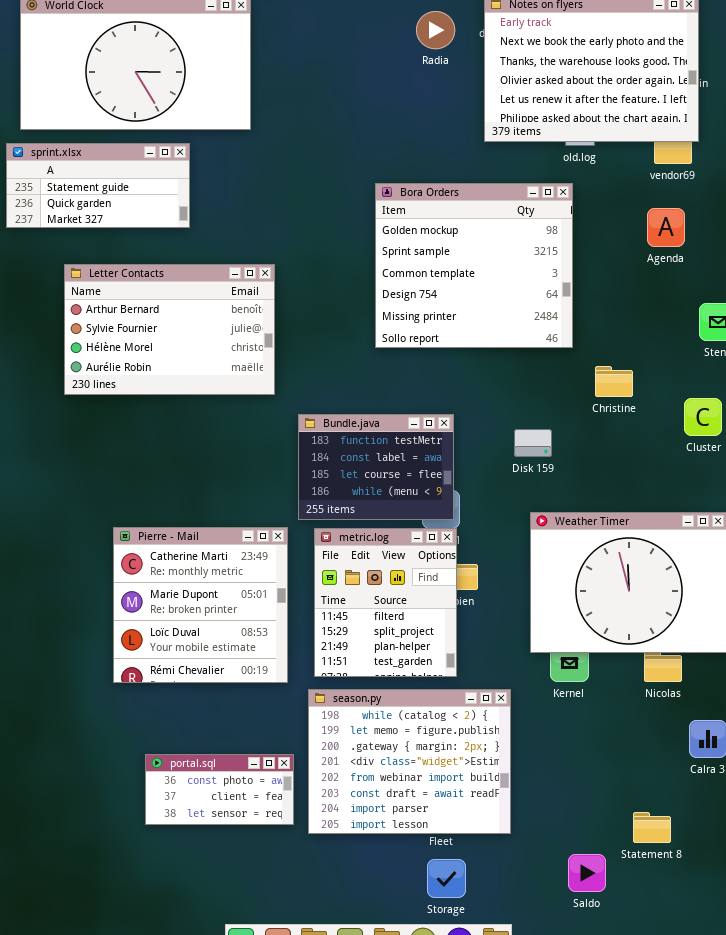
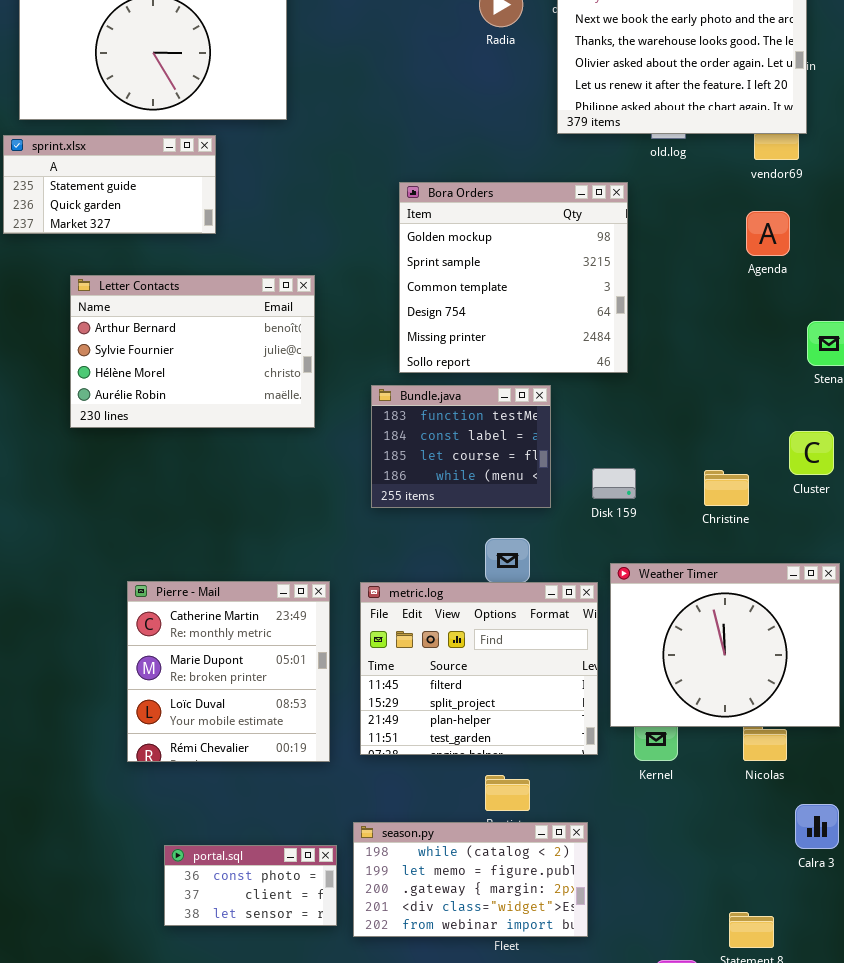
Bora Orders: [375,183,573,348] -> [399,182,628,373], moved
Christine: [595,366,633,397] -> [704,470,749,506], moved
Bundle.java: [298,414,454,520] -> [371,385,551,508], moved
metric.log: [314,528,457,677] -> [360,582,598,755], resized
season.py: [308,689,511,834] -> [353,822,588,937], resized

